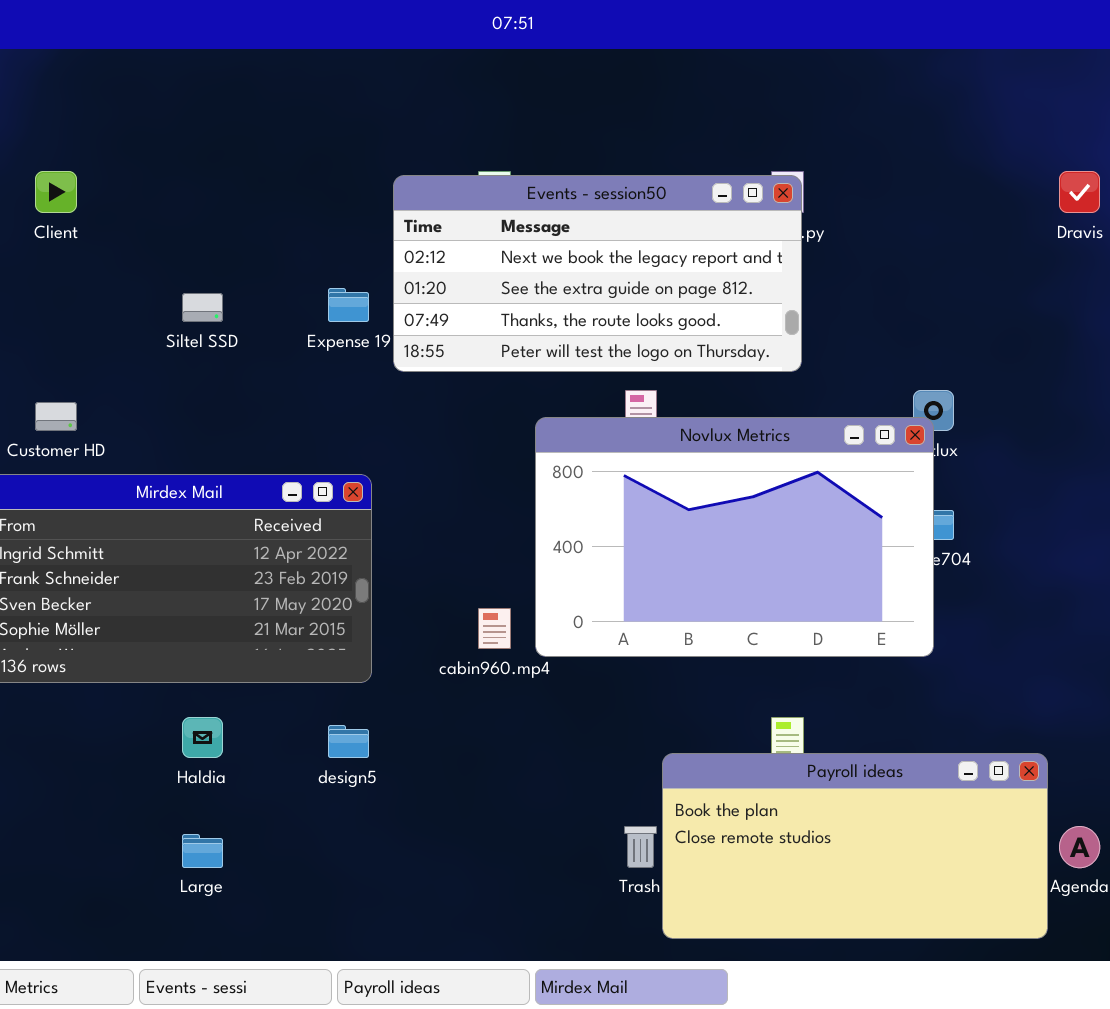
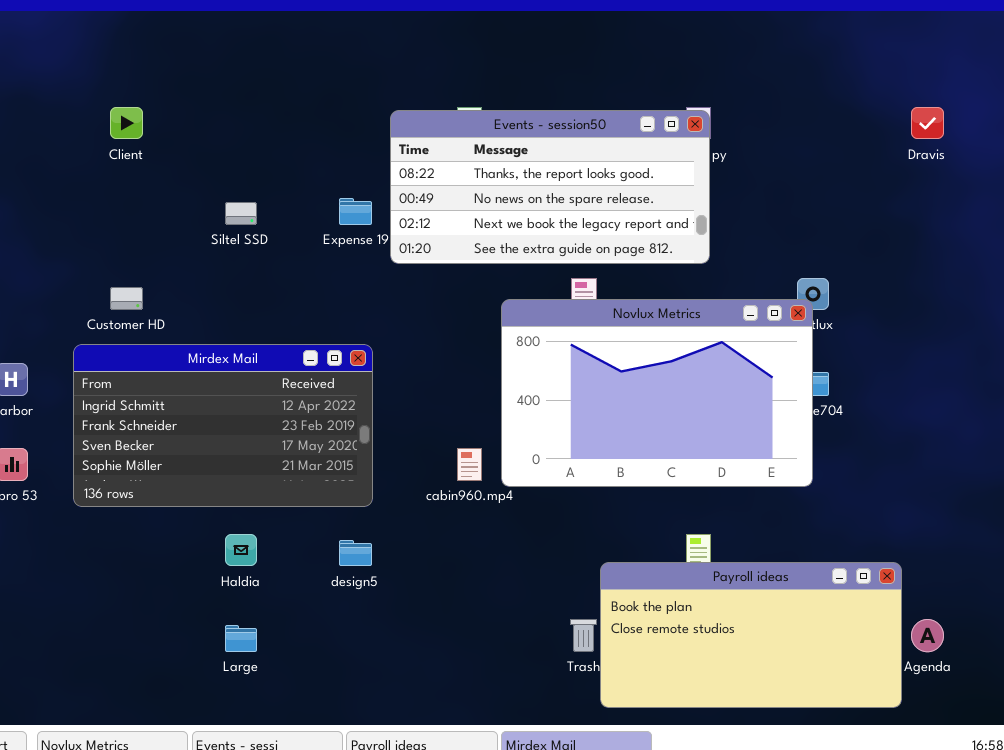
Events - session50: [393,175,802,372] -> [390,110,710,264], scrolled up 2 rows

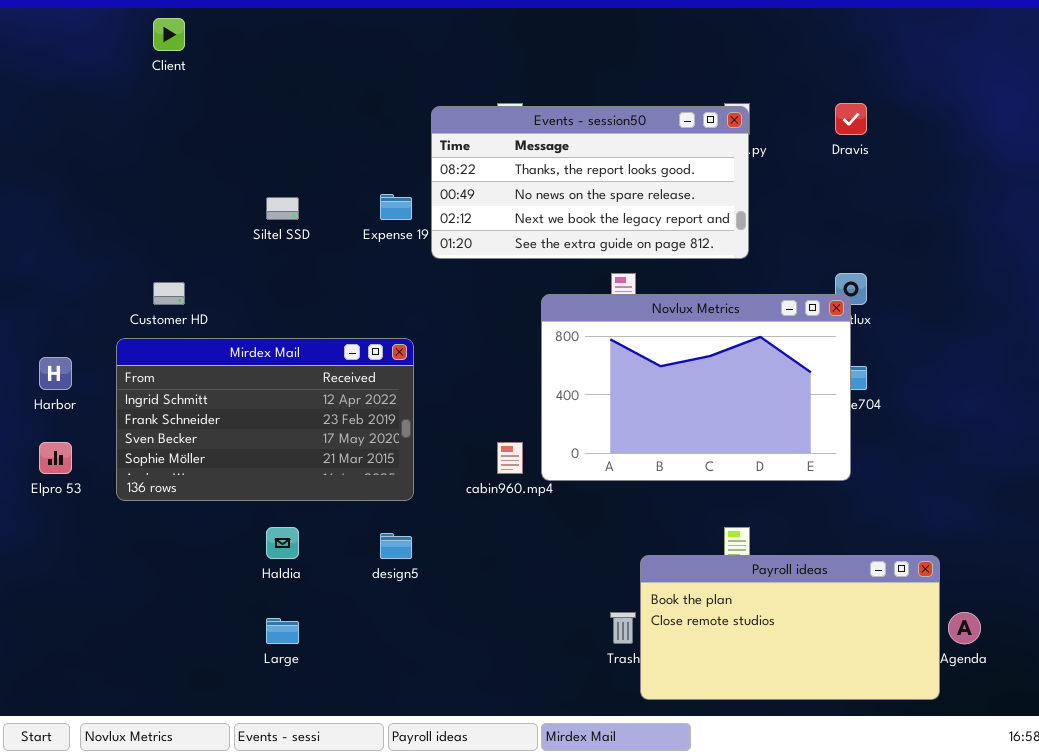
Client: [110,107,143,139] -> [153,18,185,51], moved
Dravis: [911,107,944,139] -> [835,103,867,135], moved

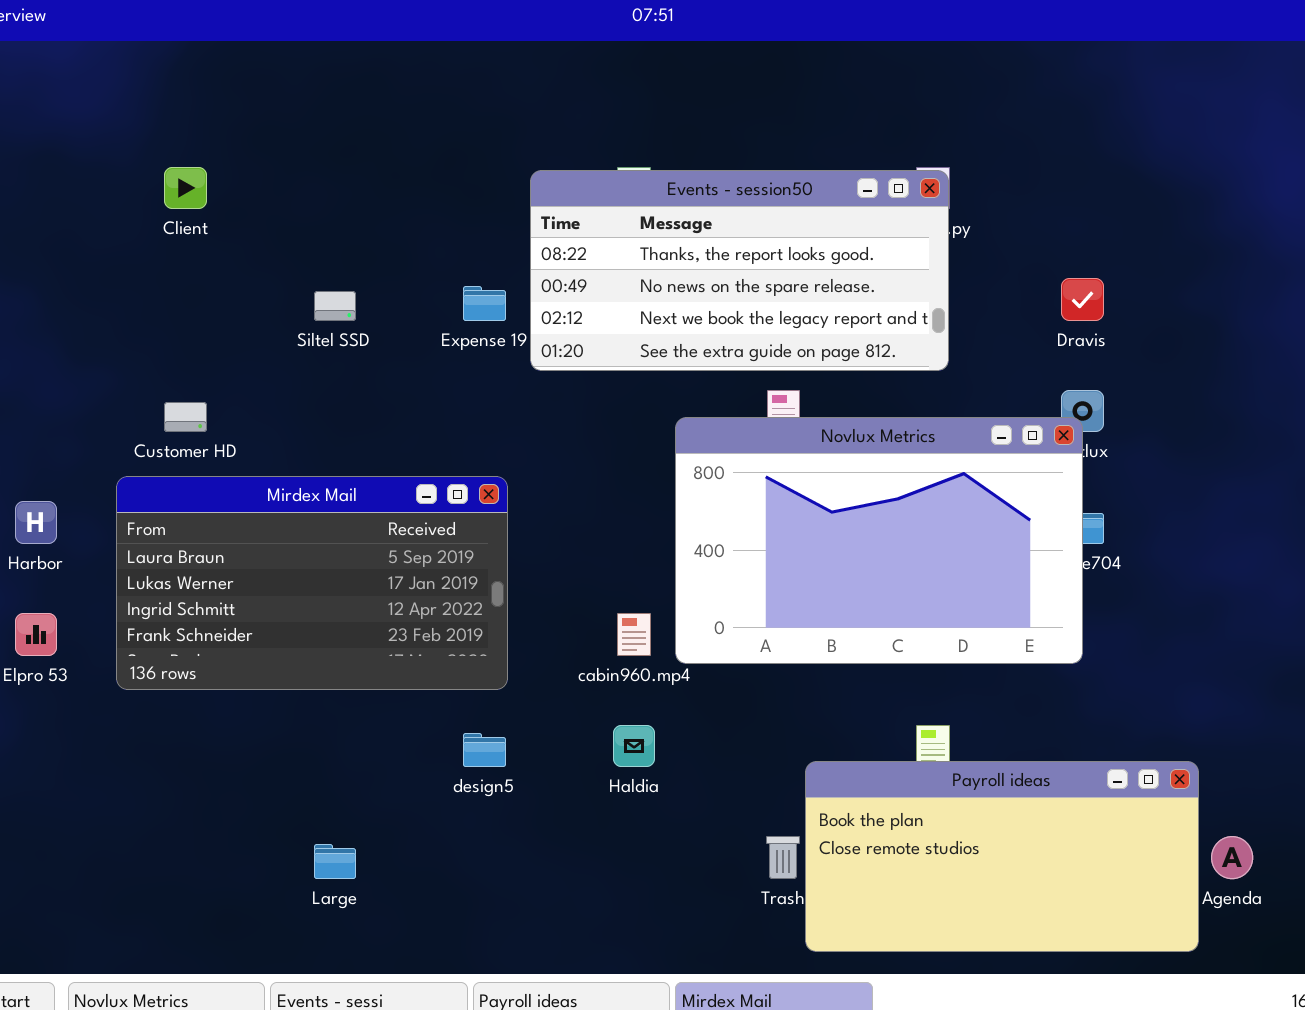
Client: [153,18,185,51] -> [164,167,207,209], moved
Dravis: [835,103,867,135] -> [1061,278,1104,321], moved
Mirdex Mail: [116,338,414,501] -> [116,476,508,690], scrolled up 2 rows
Haldia: [266,527,299,559] -> [613,725,655,767], moved

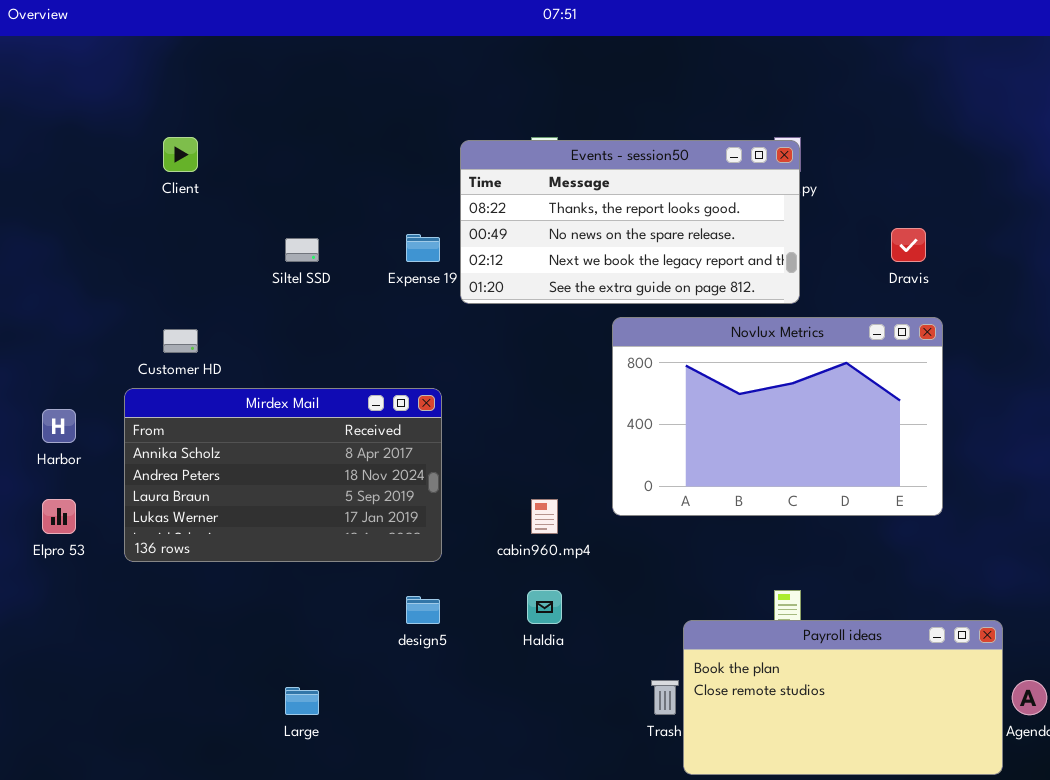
Novlux Metrics: [675,417,1083,664] -> [612,317,943,516], moved
Mirdex Mail: [116,476,508,690] -> [124,388,442,562], scrolled up 2 rows

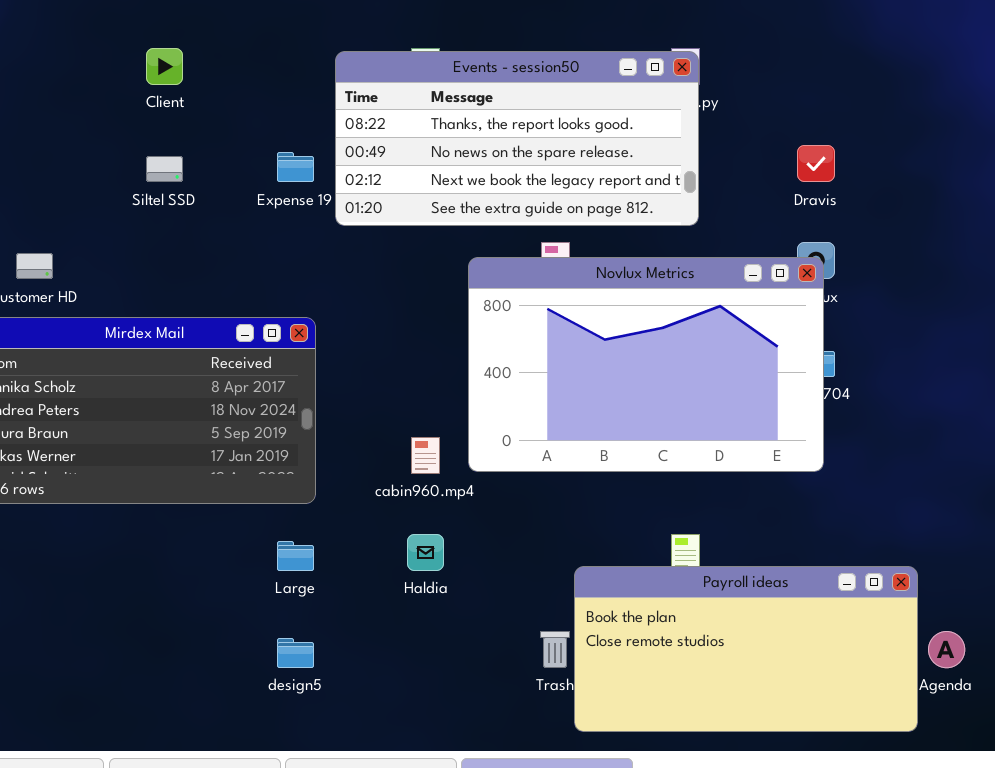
Client: [163,137,198,172] -> [146,48,183,85], moved
Novlux Metrics: [612,317,943,516] -> [468,257,824,472], moved
design5: [406,596,440,624] -> [277,638,314,668], moved
Large: [285,687,319,715] -> [277,541,314,571], moved

